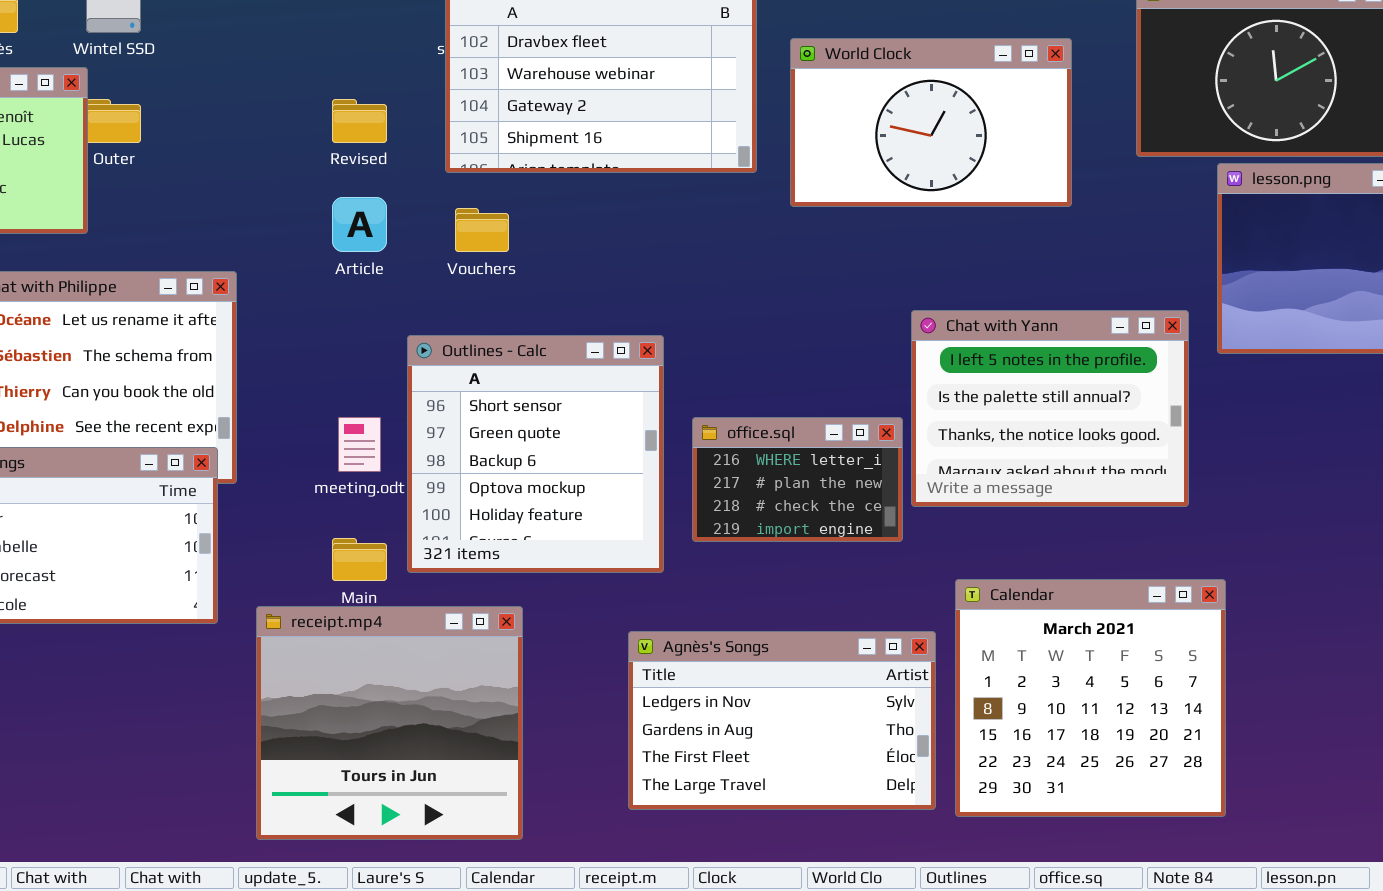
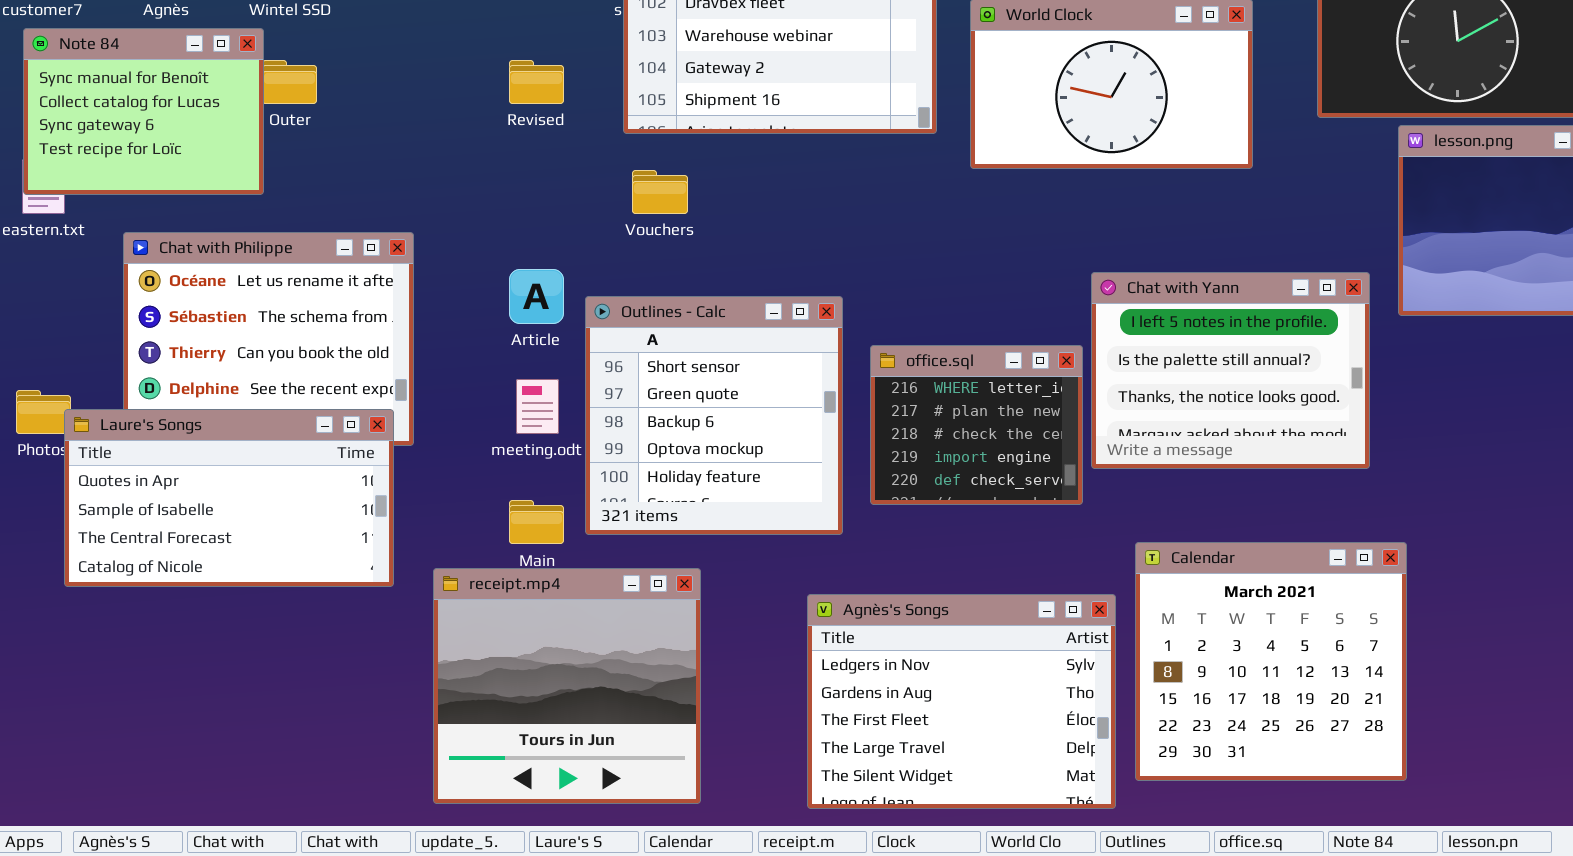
Article: [332,197,387,252] -> [509,269,564,324], moved
office.sql: [692,417,903,542] -> [870,345,1083,505], resized
Agnès's Songs: [628,631,936,810] -> [807,594,1116,809], resized

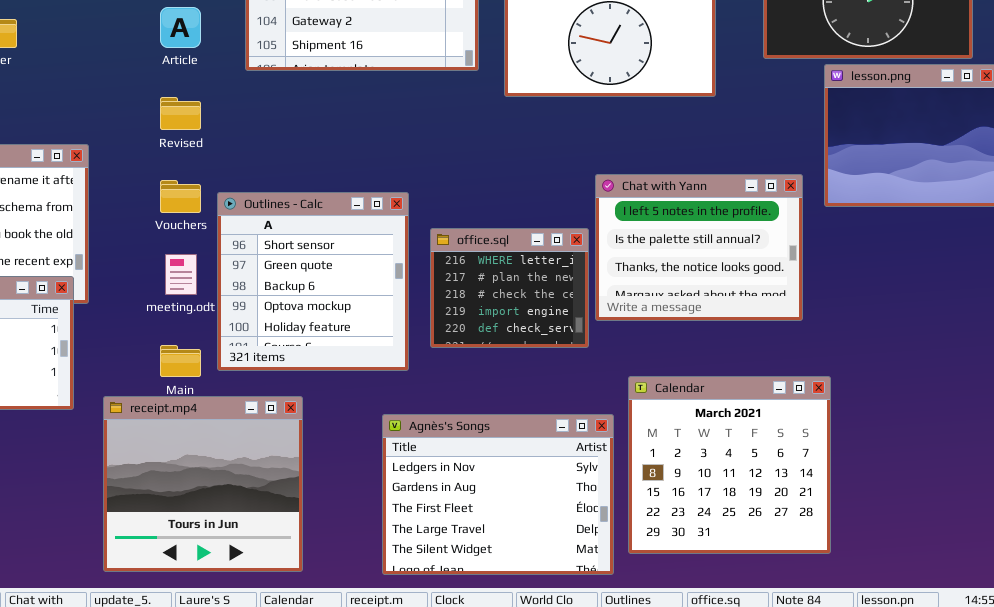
Revised: [509,60,564,104] -> [160,97,201,130], moved
Vouchers: [632,170,688,214] -> [160,180,201,213], moved
Article: [509,269,564,324] -> [160,7,201,48], moved

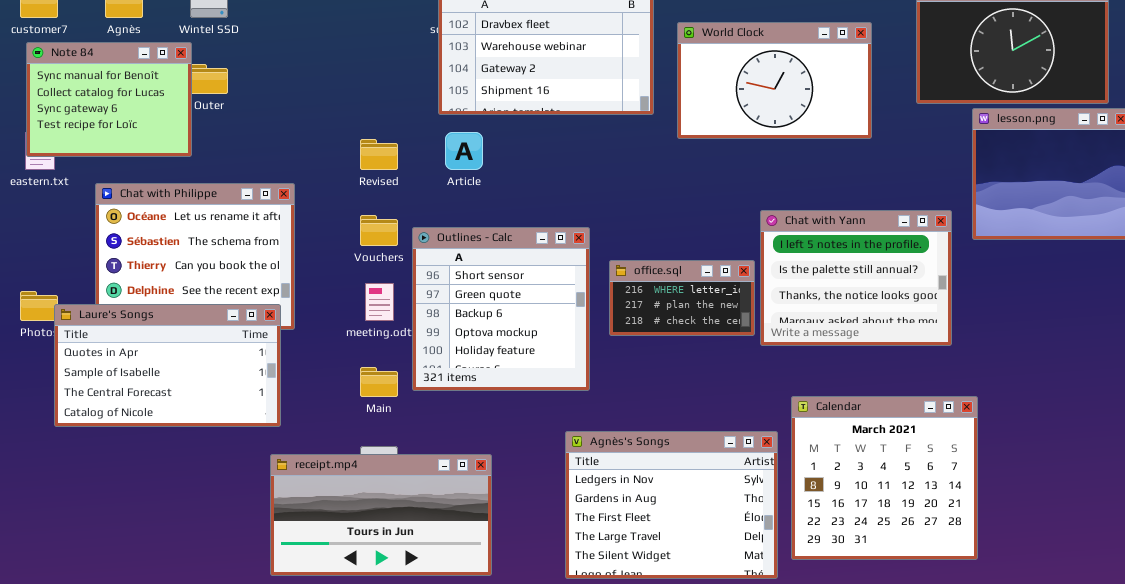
Article: [160,7,201,48] -> [445,132,483,170], moved
office.sql: [430,228,589,348] -> [609,260,755,336], resized
receipt.mp4: [103,396,303,572] -> [270,454,492,576], resized

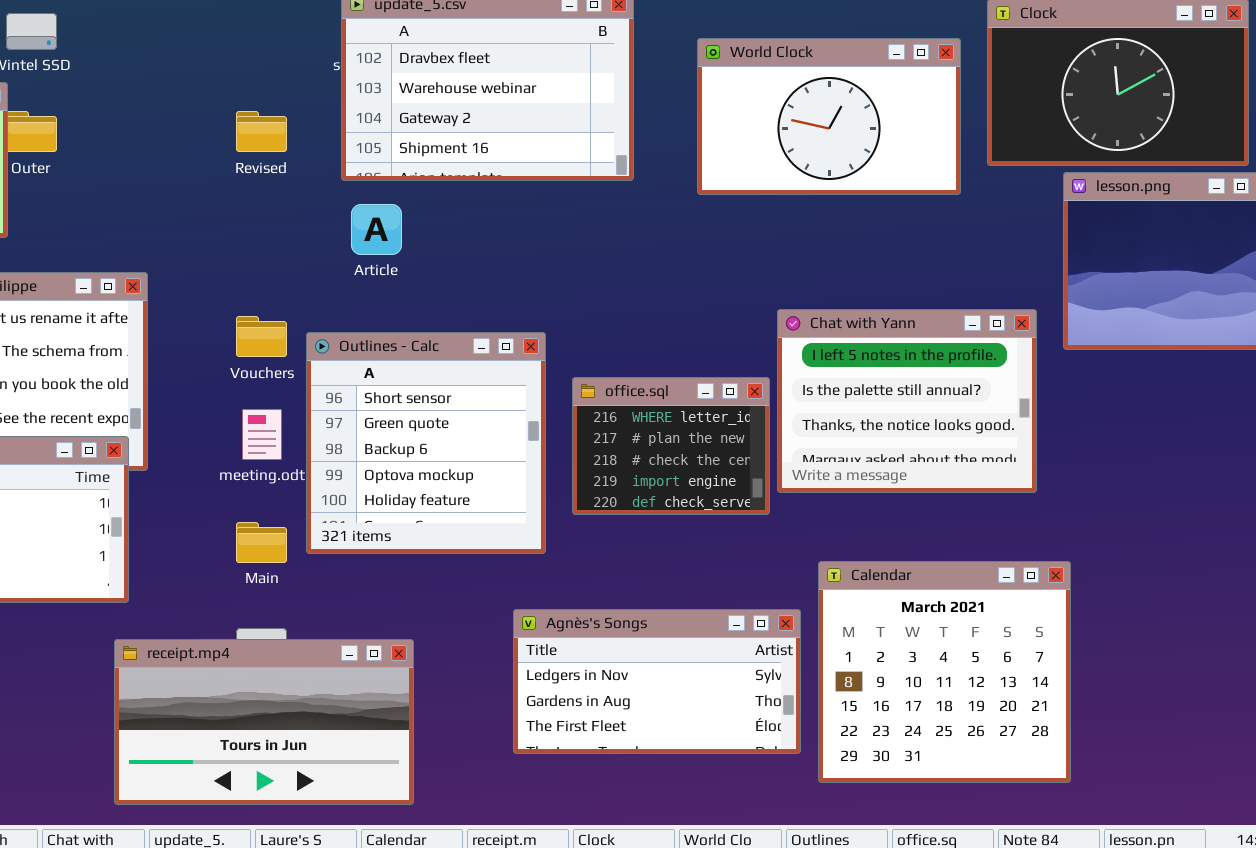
World Clock: [677,22,872,139] -> [697,38,961,195], moved
Revised: [360,139,398,170] -> [236,111,287,152], moved
office.sql: [609,260,755,336] -> [572,377,770,515], resized
Agnès's Songs: [565,431,778,579] -> [513,609,801,754], resized

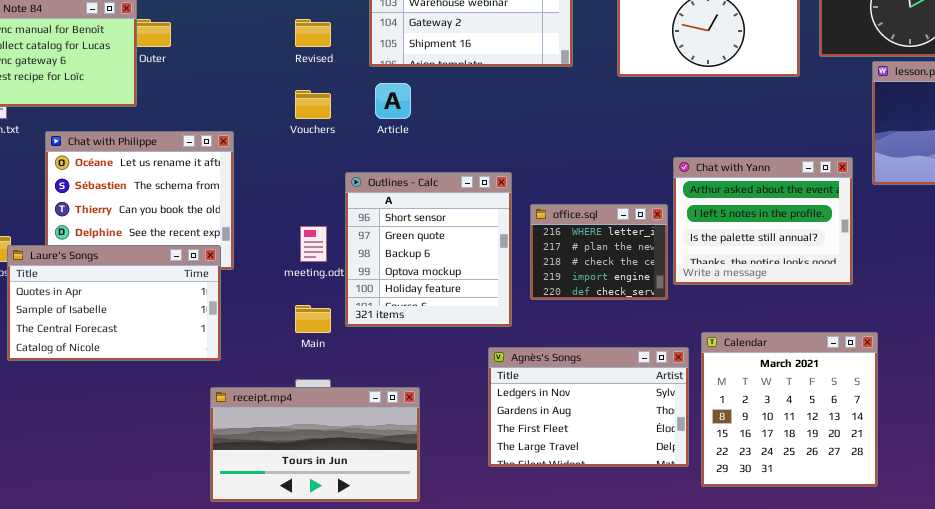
Chat with Yann: [777,309,1037,493] -> [673,157,853,285], scrolled up 1 row
Vouchers: [236,316,287,357] -> [295,90,331,119], moved
Agnès's Songs: [513,609,801,754] -> [488,347,689,467], resized

